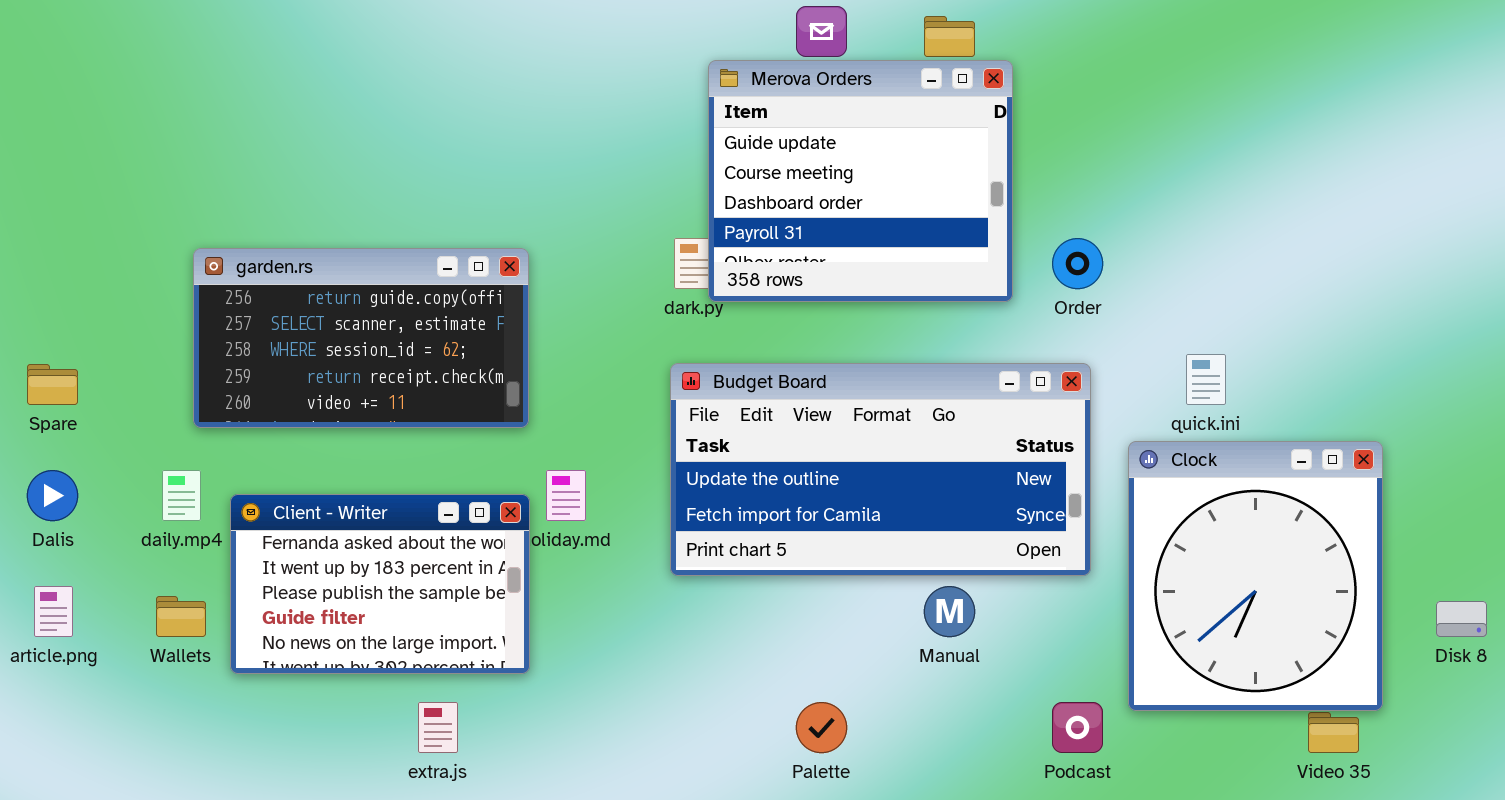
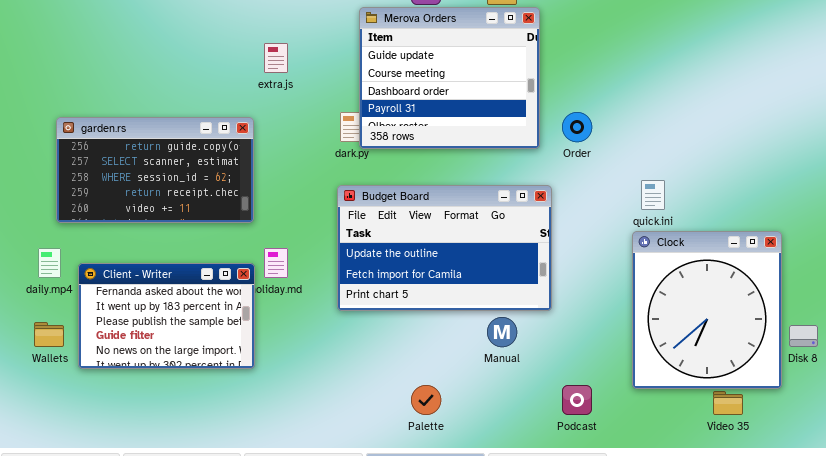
Budget Board: [670,363,1091,576] -> [337,185,552,311], resized
Clock: [1128,441,1383,711] -> [632,231,782,389], moved
extra.js: [418,702,458,753] -> [264,43,288,73], moved

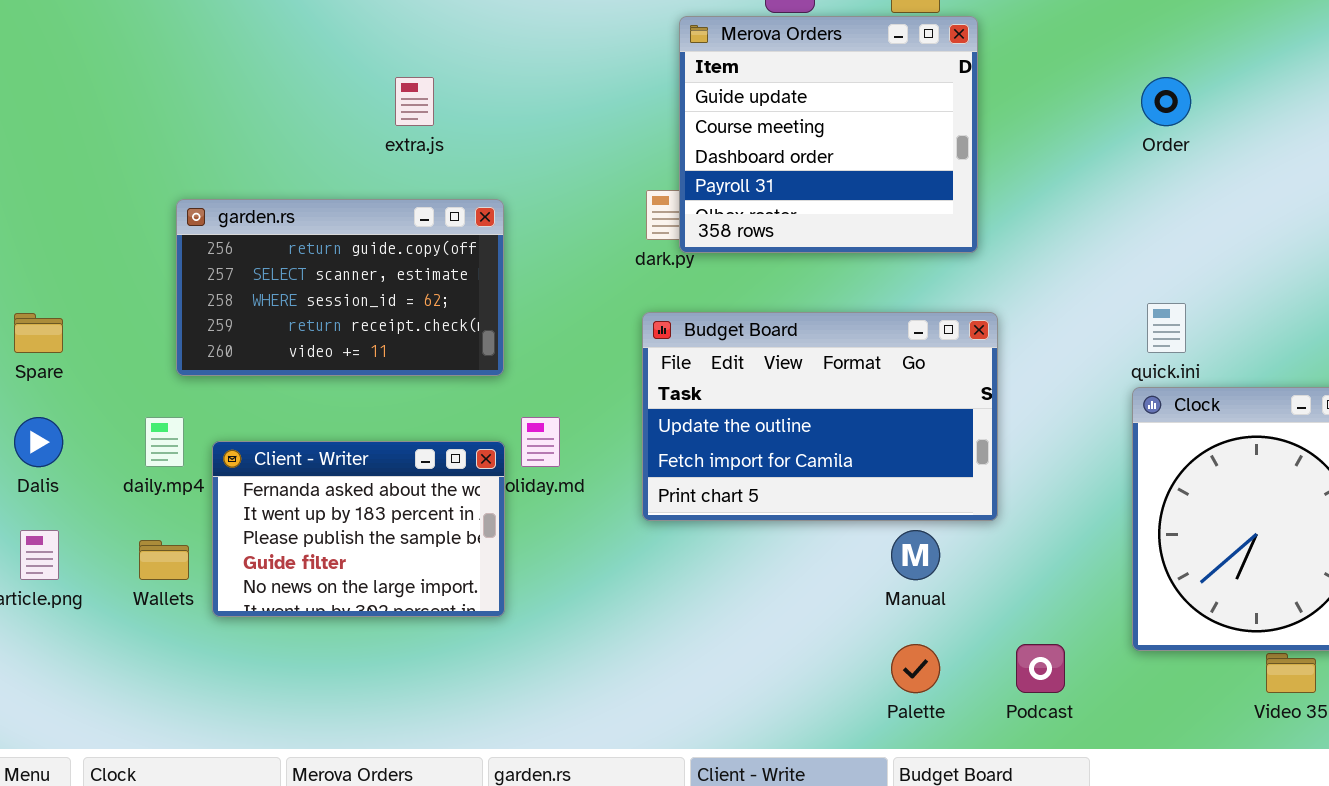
extra.js: [264,43,288,73] -> [395,77,434,126], moved
Order: [562,112,592,142] -> [1141,77,1191,126], moved
Palette: [411,385,441,415] -> [891,644,940,693], moved

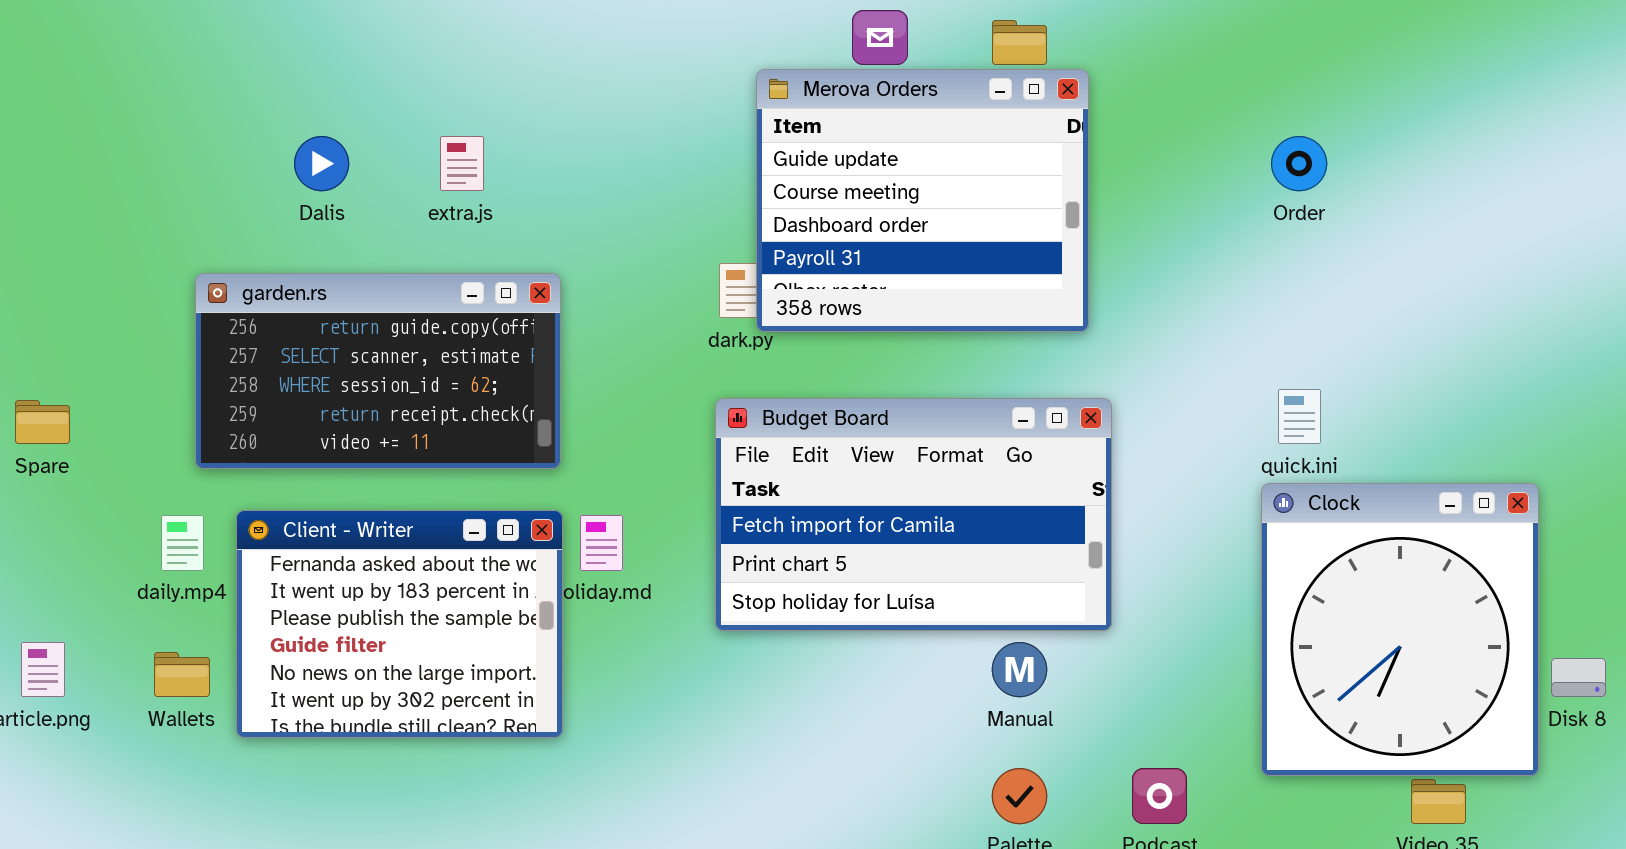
Budget Board: [642,312,998,521] -> [715,398,1112,631], scrolled down 1 row
Dalis: [14,417,63,467] -> [294,136,349,191], moved
Client - Writer: [212,441,505,617] -> [236,510,563,738], resized

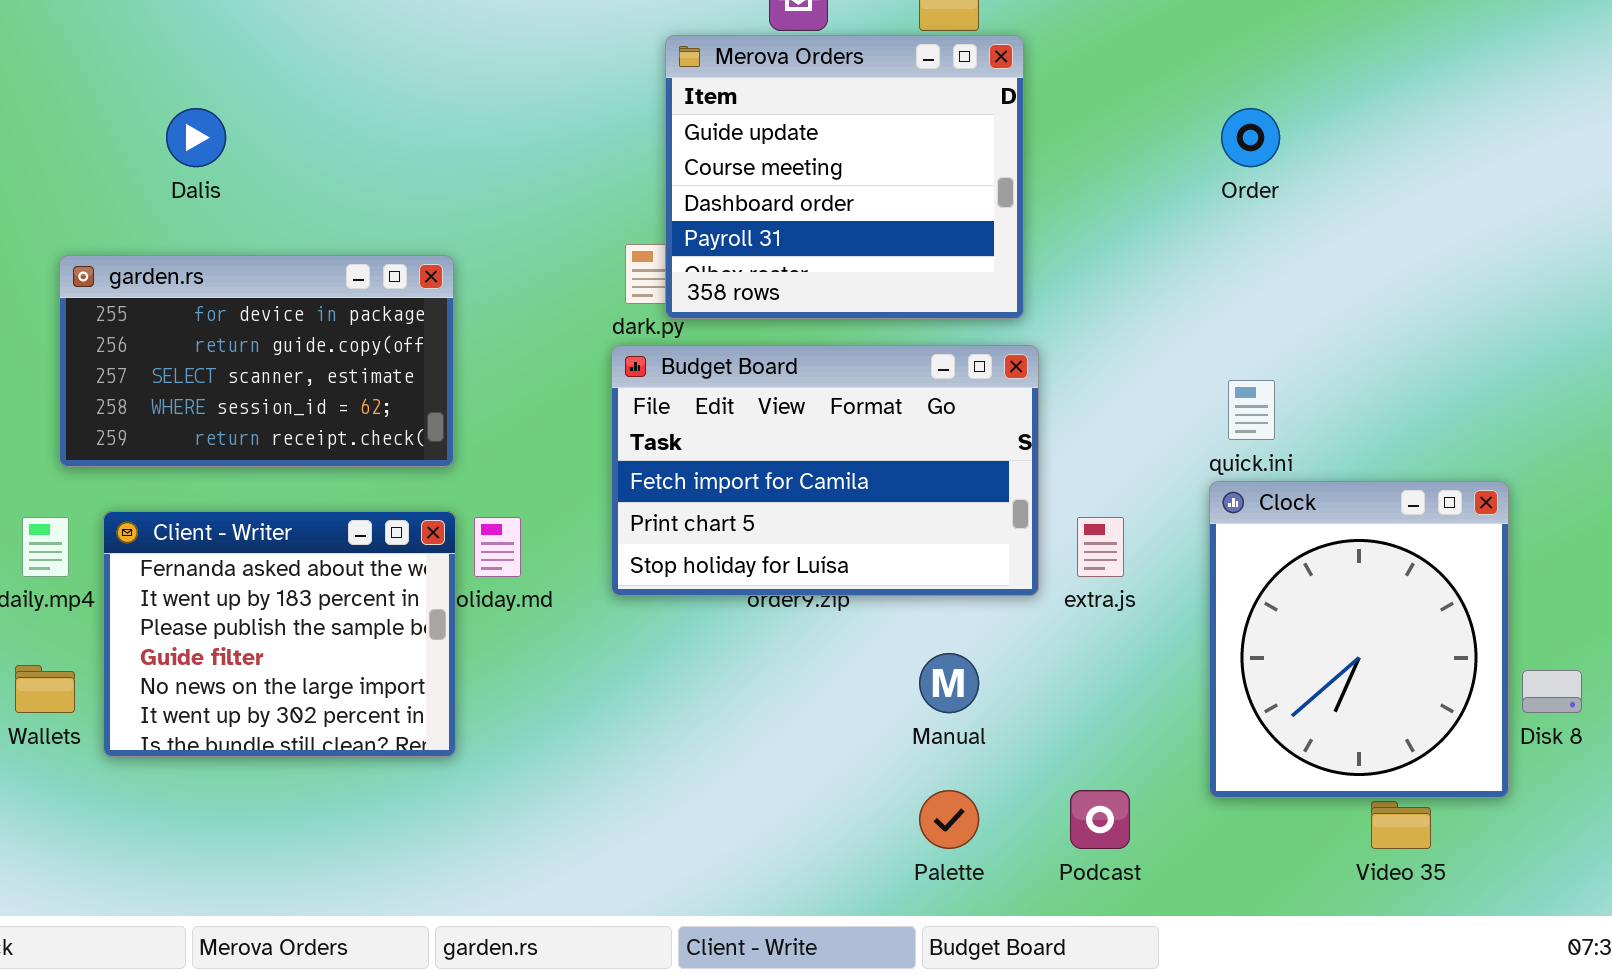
extra.js: [440,136,484,191] -> [1077,517,1124,577], moved
garden.rs: [195,273,561,469] -> [59,255,454,467], scrolled up 1 row
Budget Board: [715,398,1112,631] -> [611,345,1039,596], moved

